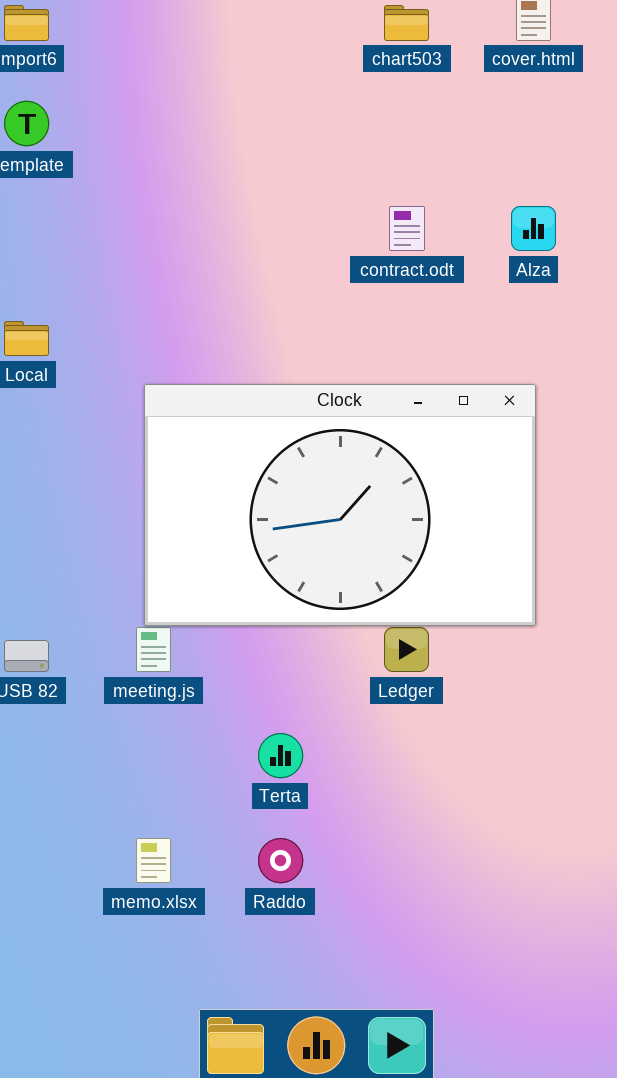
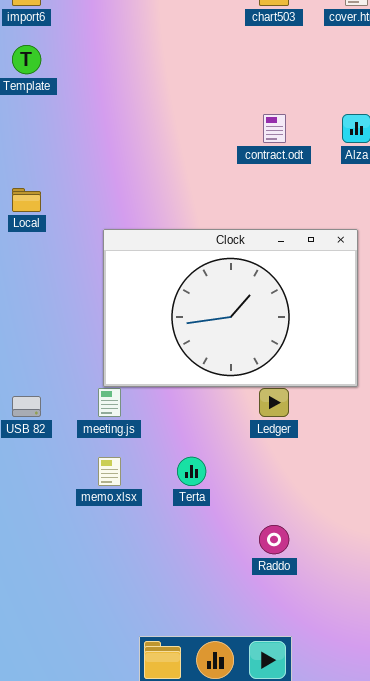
memo.xlsx: [136,838,171,883] -> [98,457,121,486], moved
Raddo: [258,838,303,883] -> [259,525,289,554], moved

